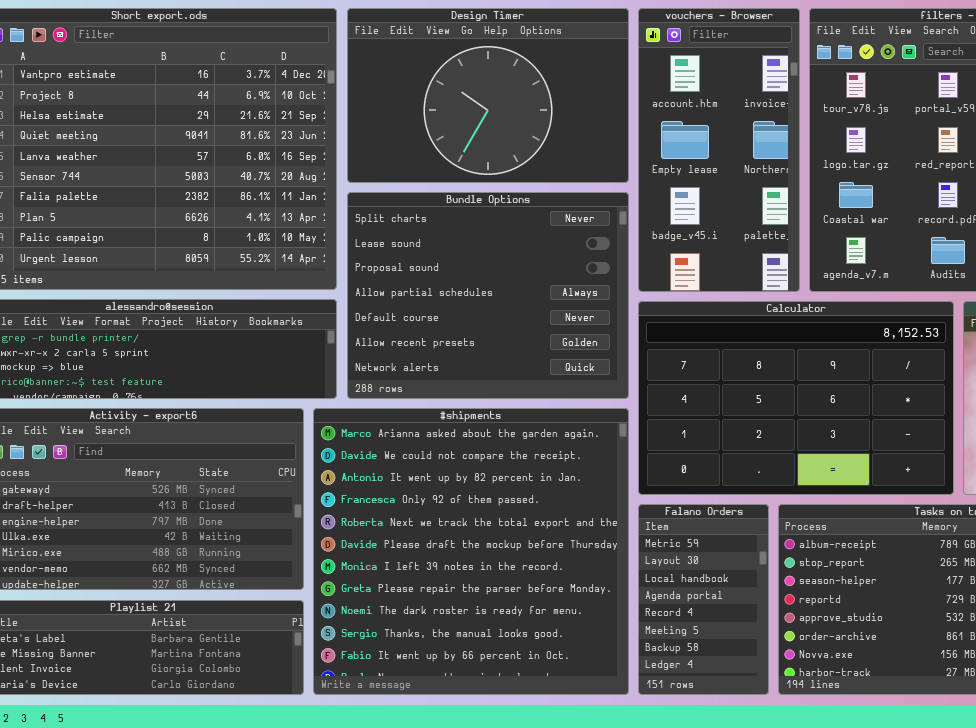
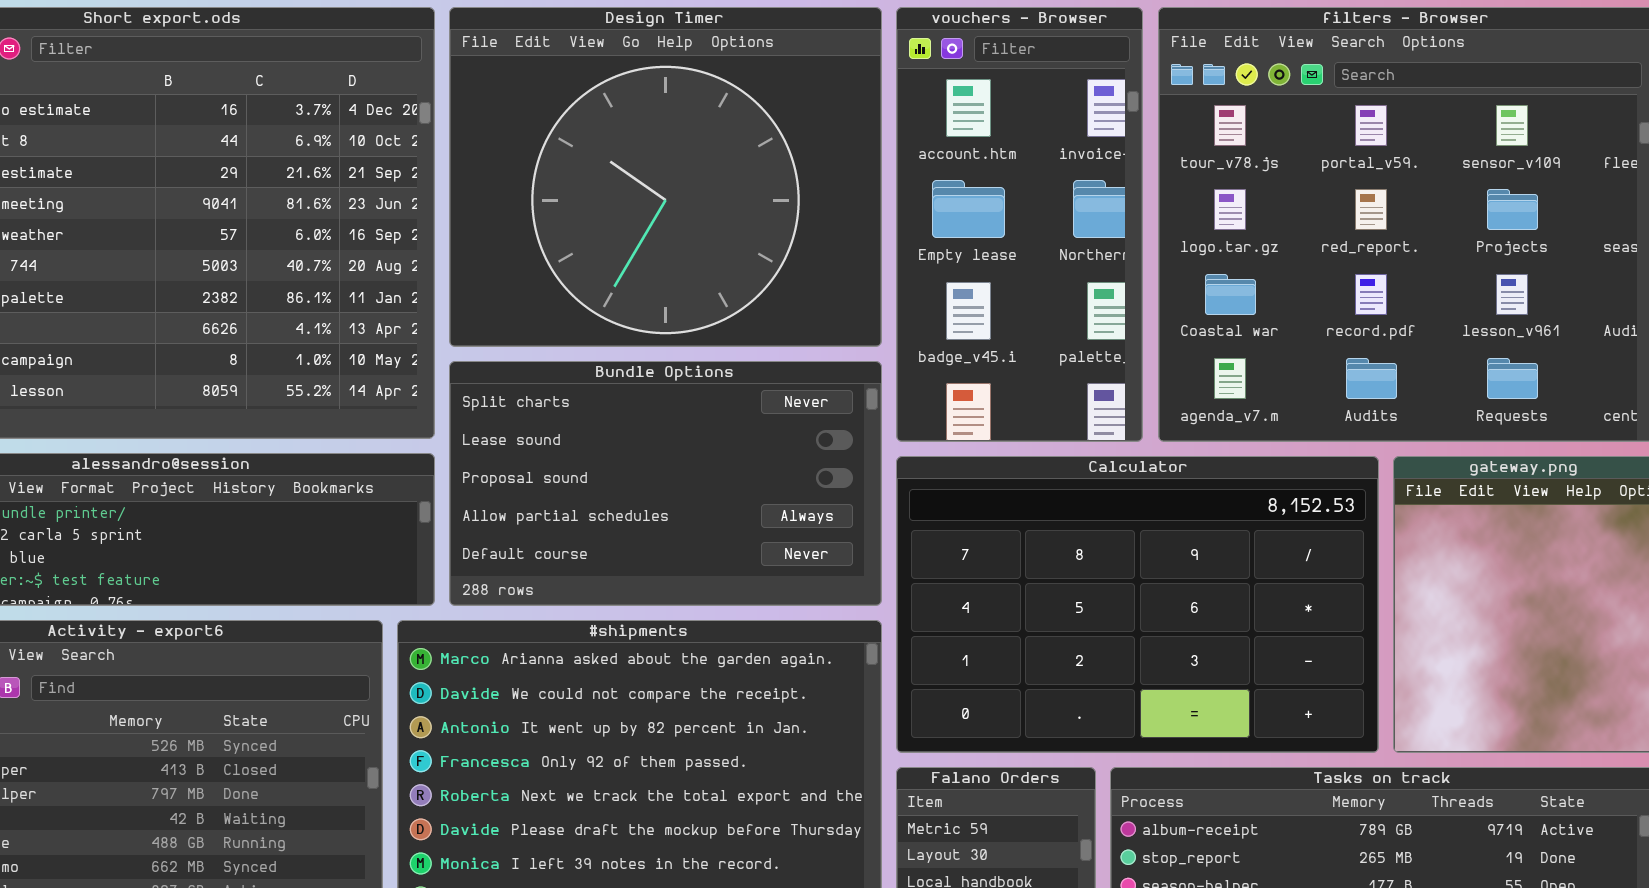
Design Timer: [347,8,629,183] -> [449,7,882,347], resized
Bundle Options: [347,192,629,399] -> [449,361,882,606], resized

